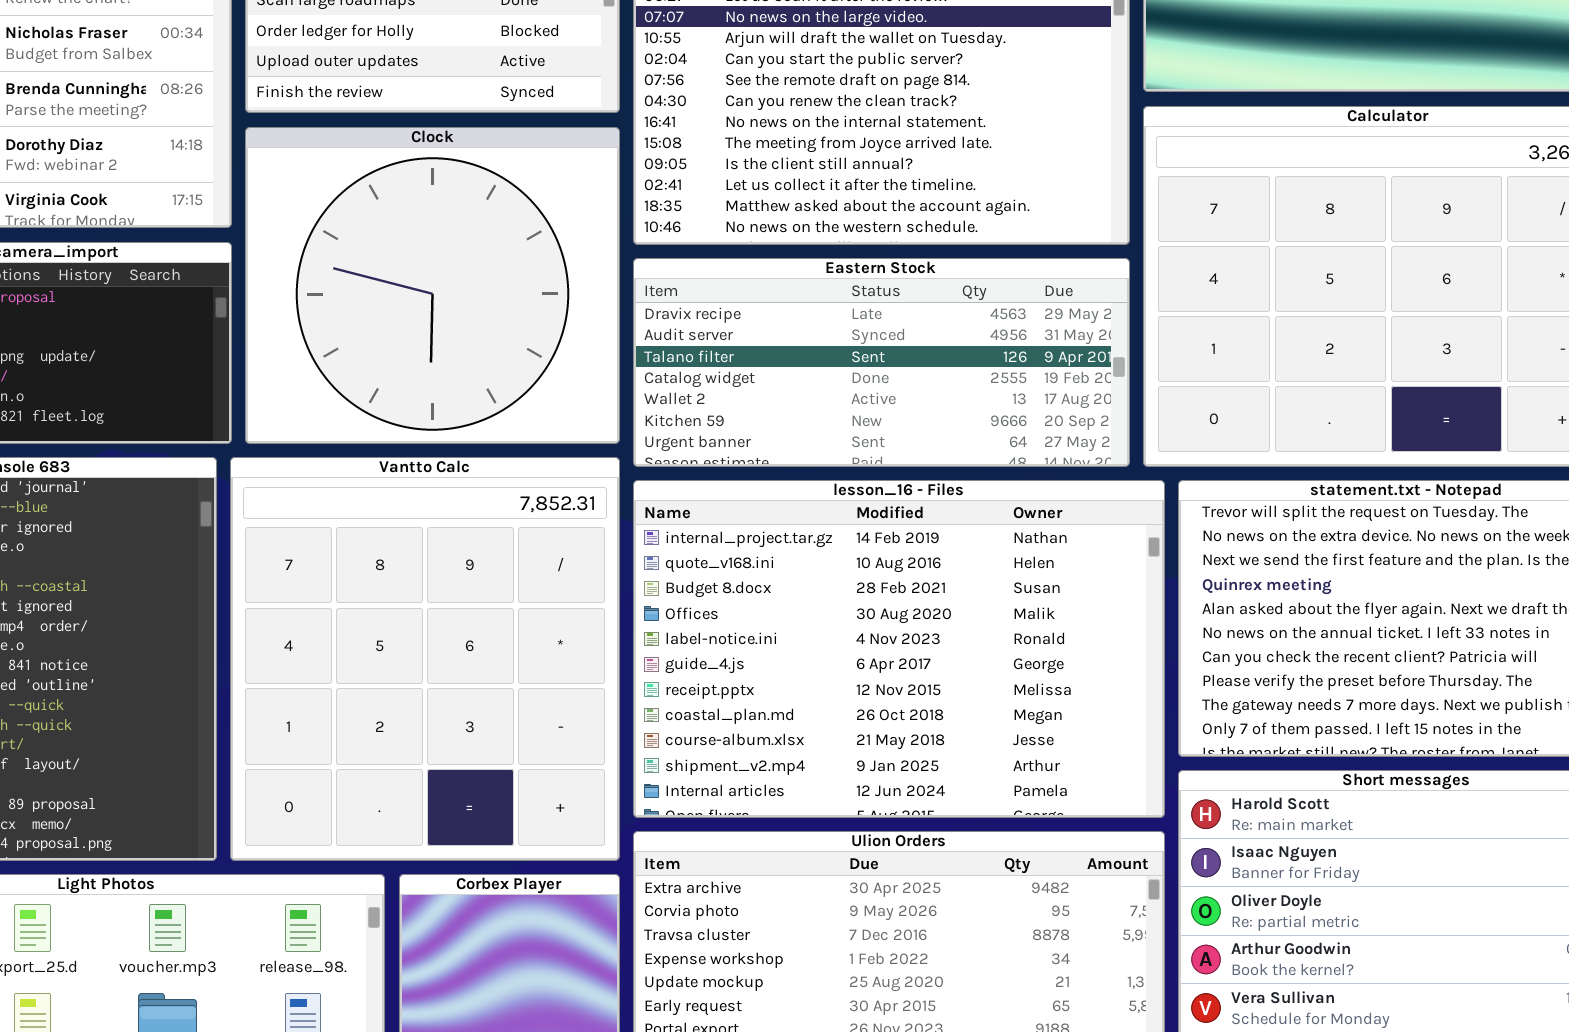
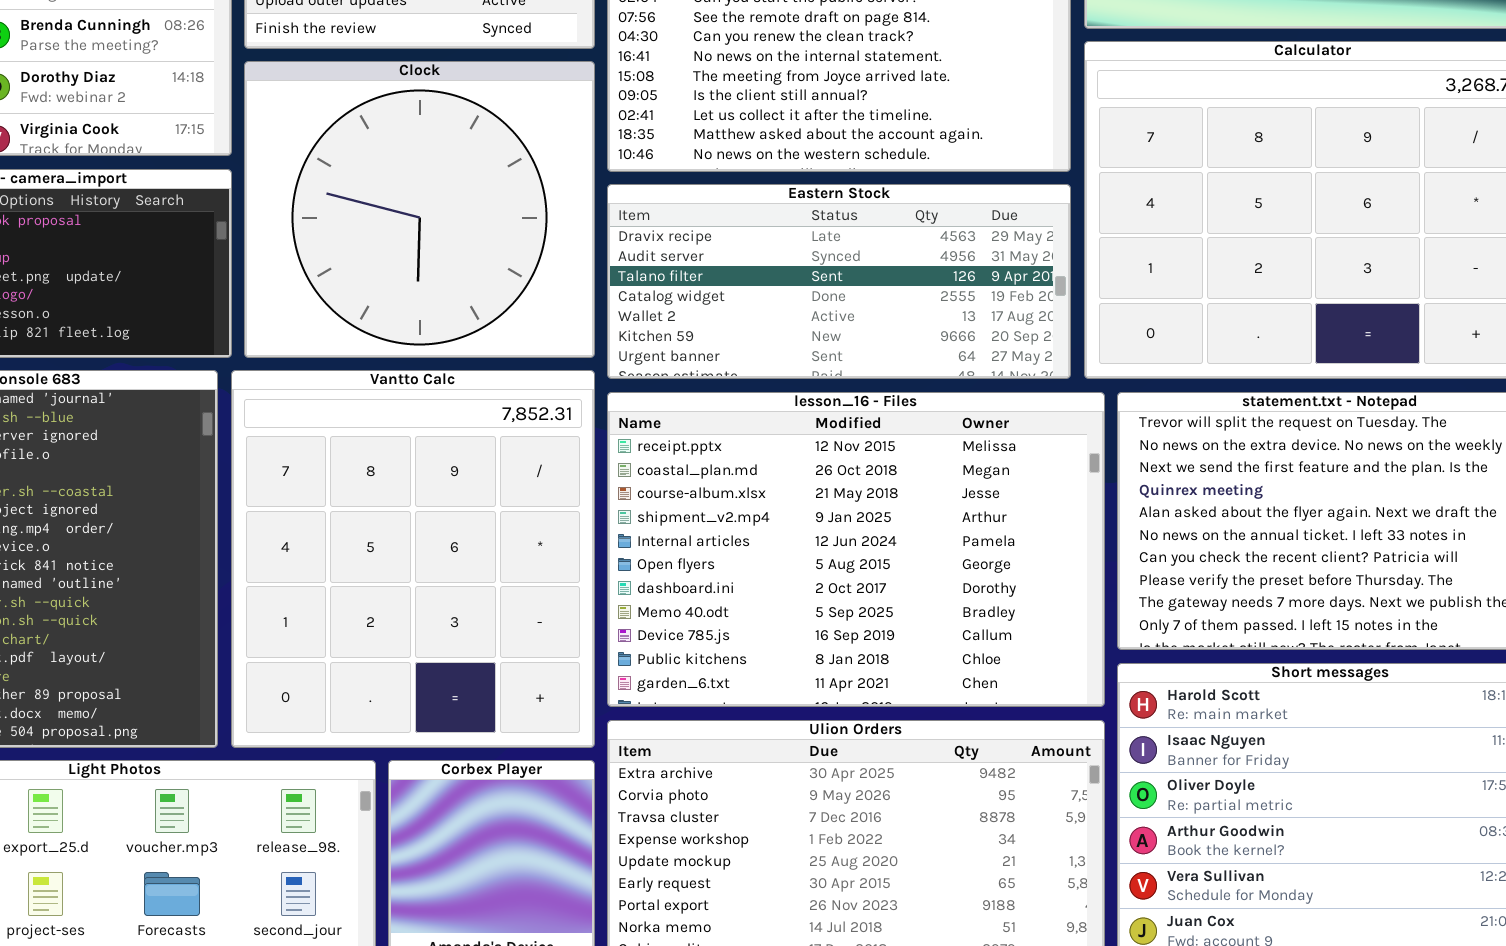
lesson_16 - Files: [633,480,1165,818] -> [607,392,1105,707], scrolled down 6 rows

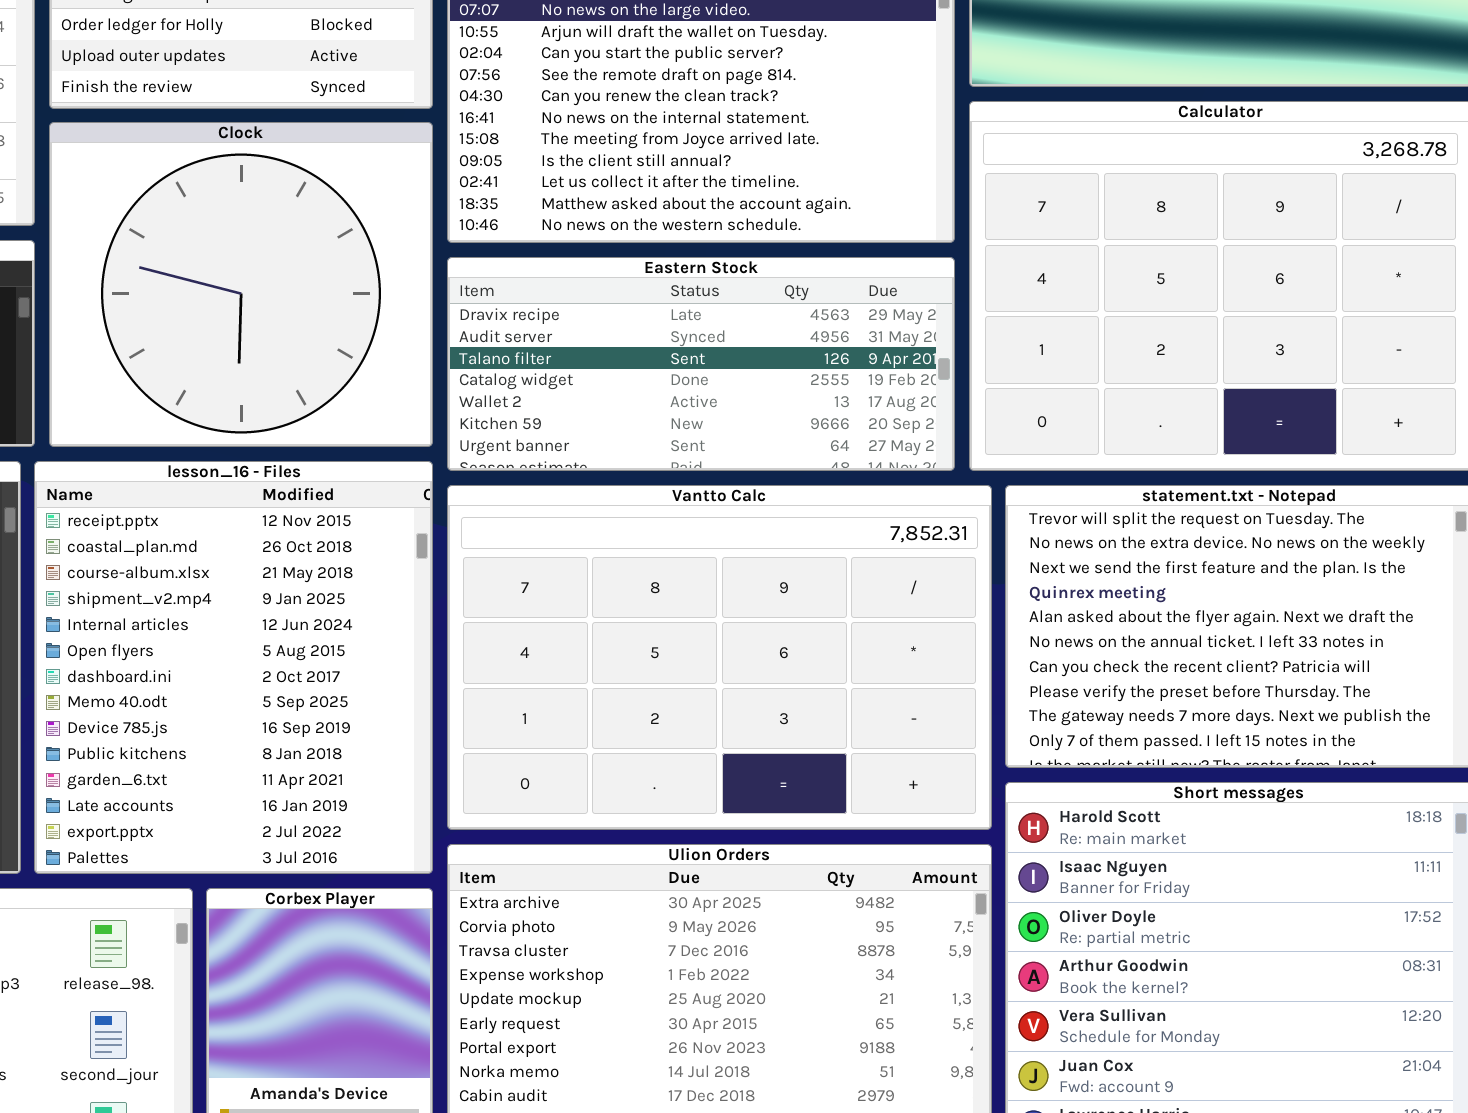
Vantto Calc: [231,370,595,748] -> [447,485,992,830], moved, resized
lesson_16 - Files: [607,392,1105,707] -> [34,461,433,874], moved, resized

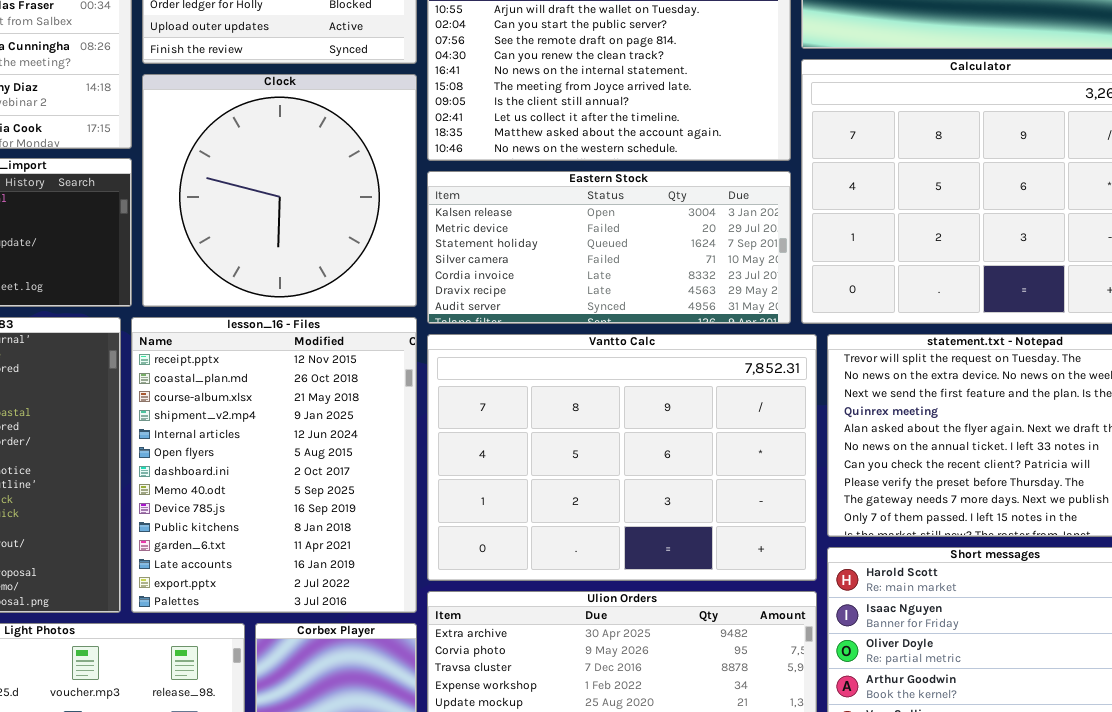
Eastern Stock: [447,257,955,471] -> [427,171,791,324], scrolled up 5 rows

